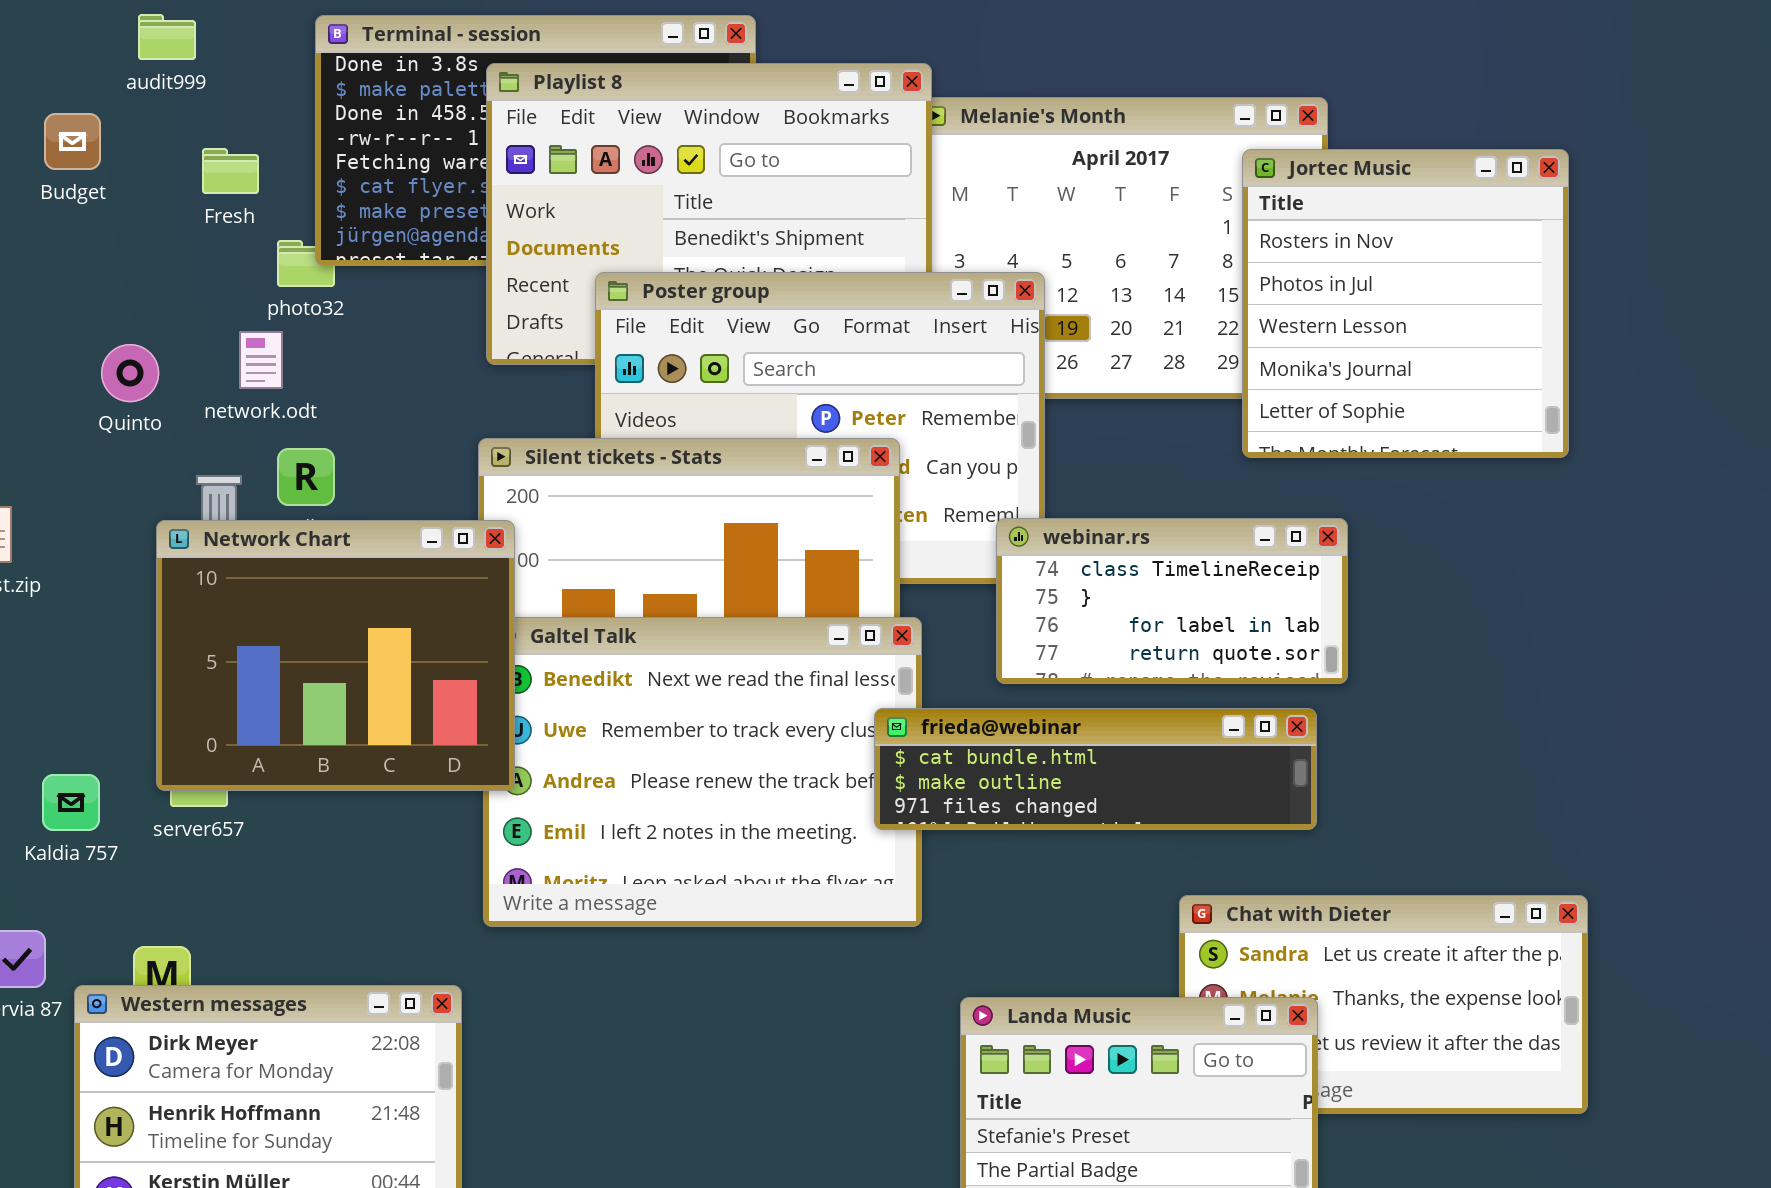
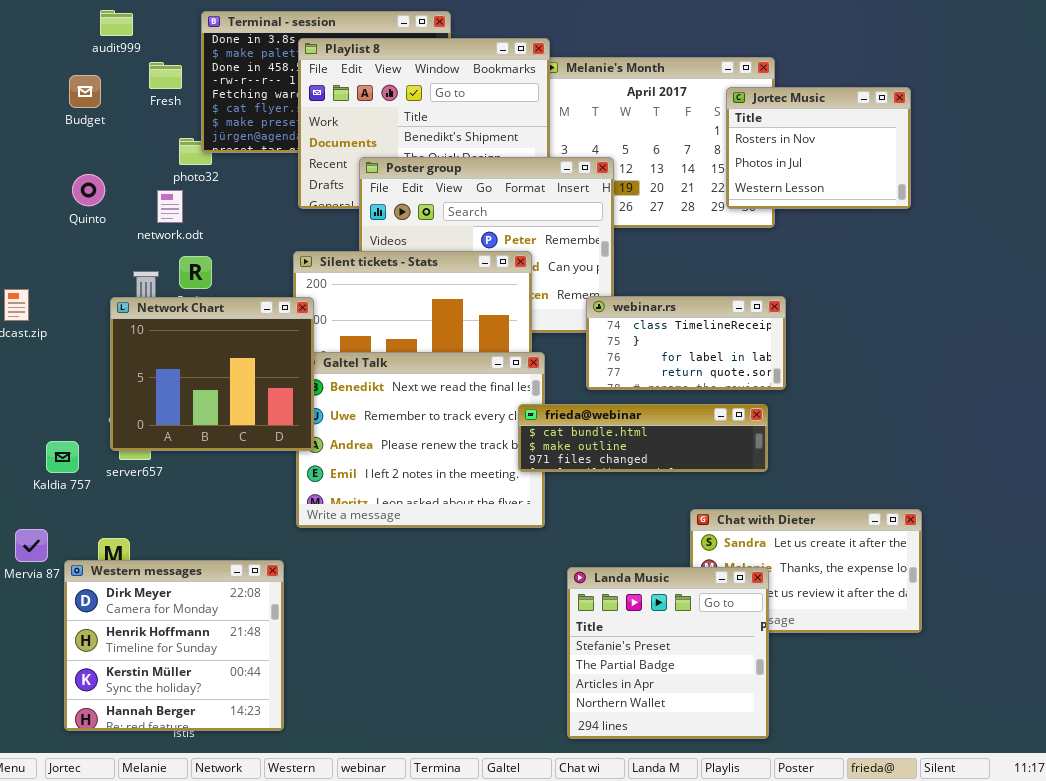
Budget: [44,113,101,170] -> [69,75,101,108], moved
Fresh: [202,148,259,194] -> [149,62,182,89], moved
Jortec Music: [1242,149,1569,458] -> [726,87,911,209], resized
Quinto: [101,344,159,402] -> [72,174,105,206], moved

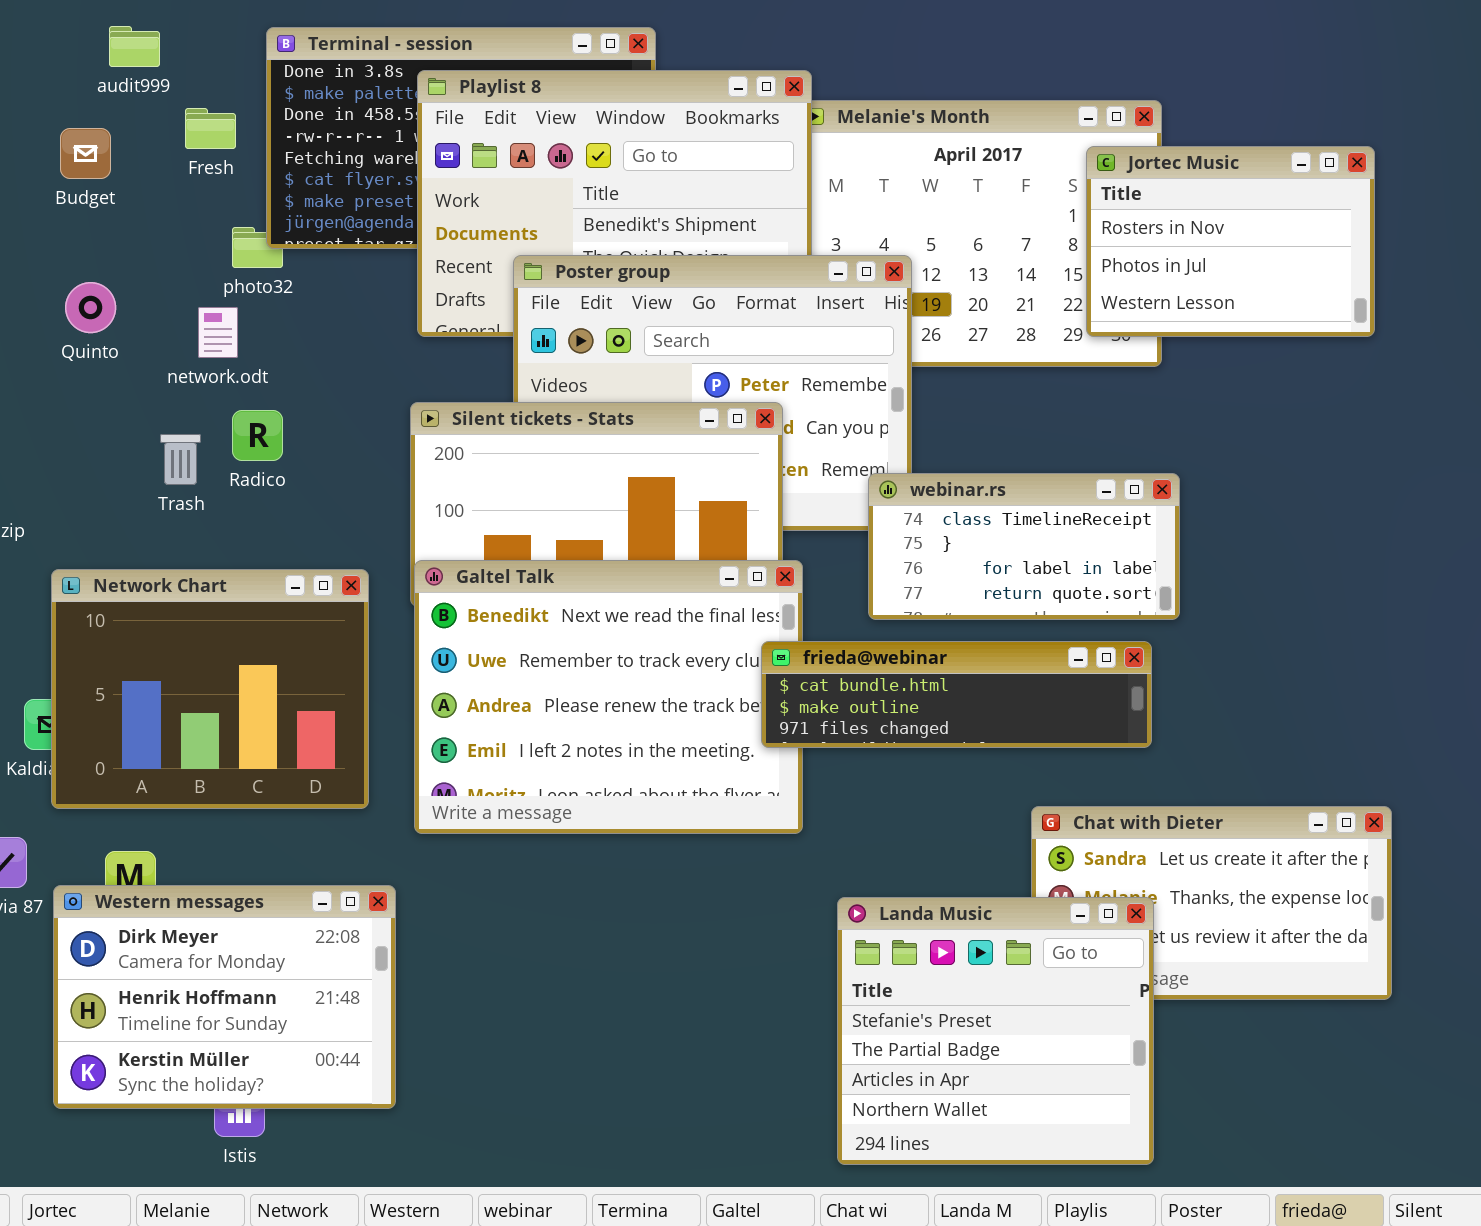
Network Chart: [110,297,314,451] -> [51,569,369,809], moved
Western messages: [64,560,284,731] -> [53,885,396,1109], resized

